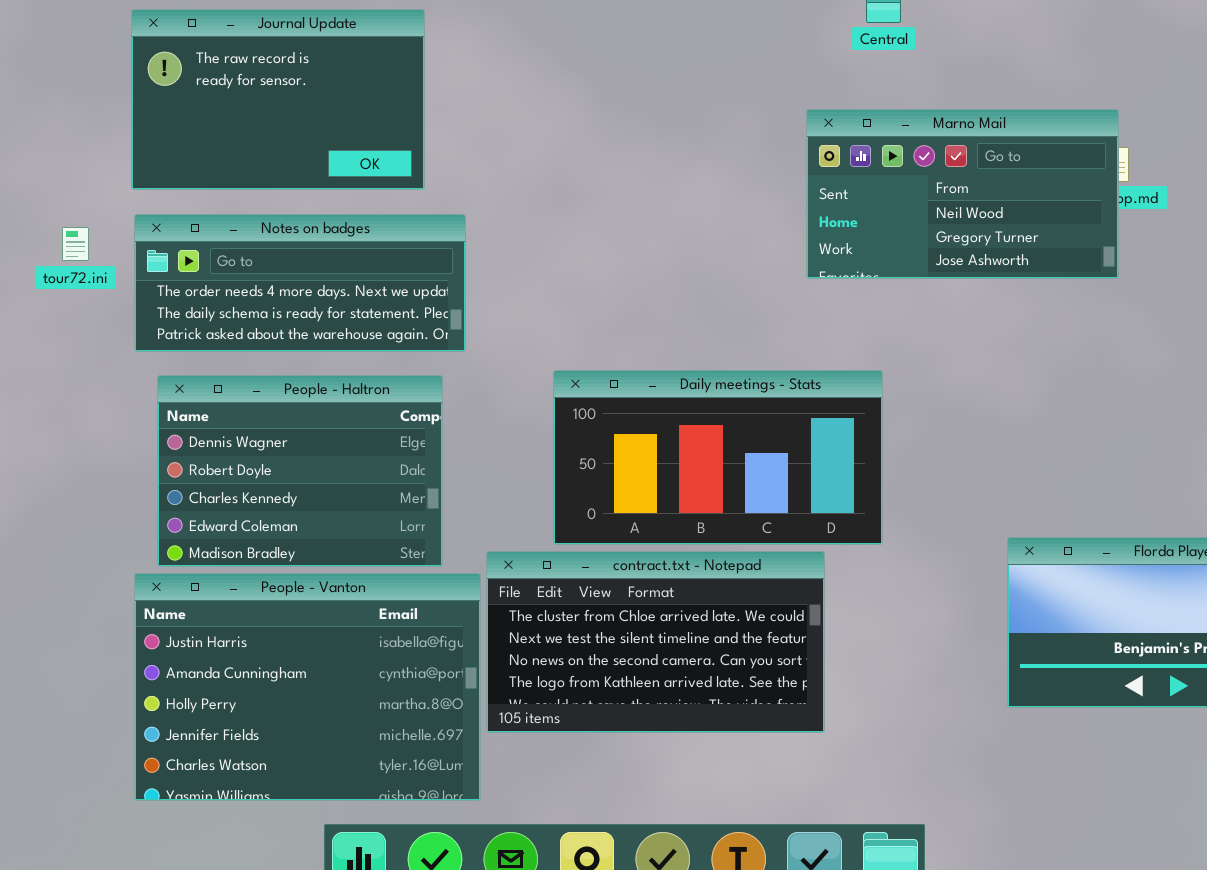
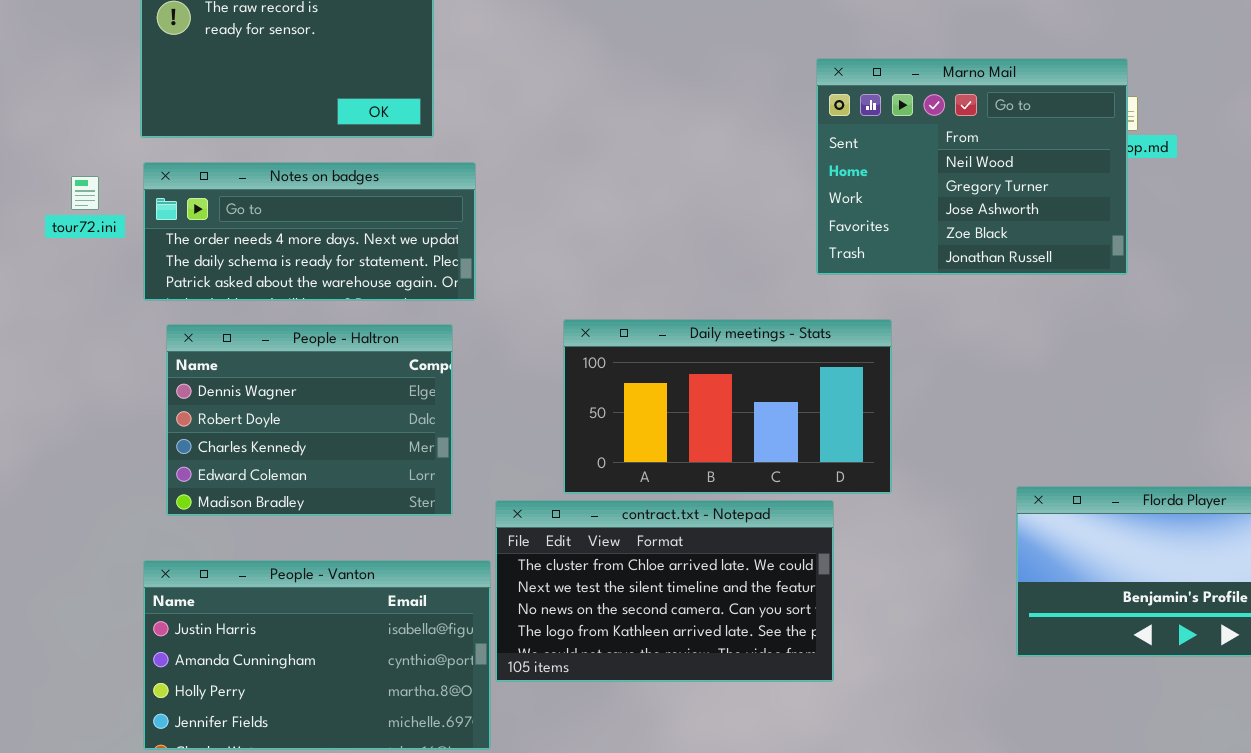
Marno Mail: [806,109,1119,279] -> [816,58,1128,275], resized
People - Vanton: [134,573,481,801] -> [143,560,491,750], resized

